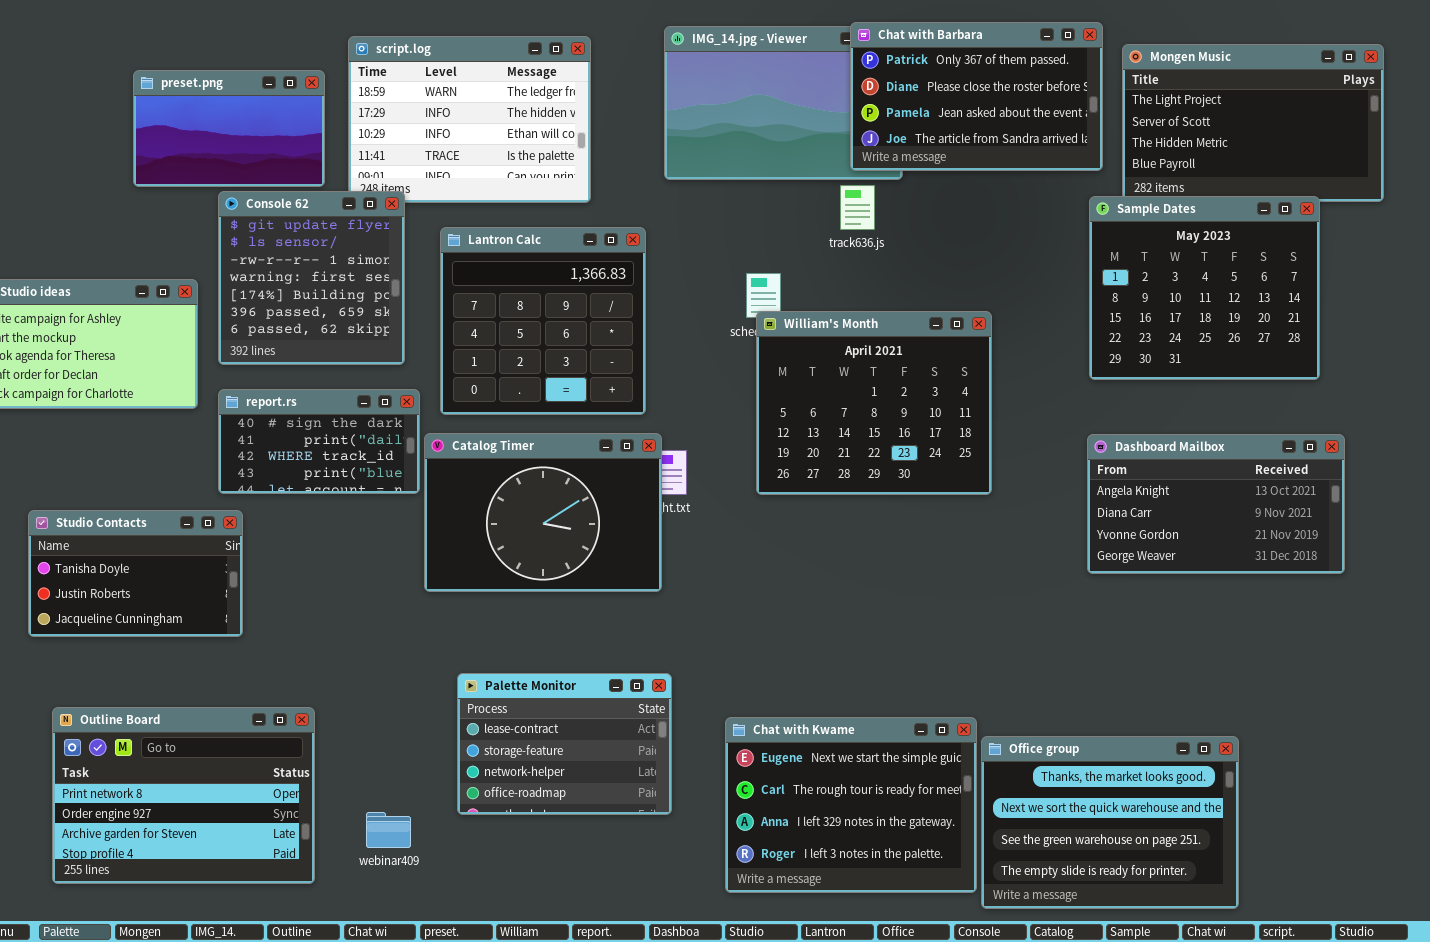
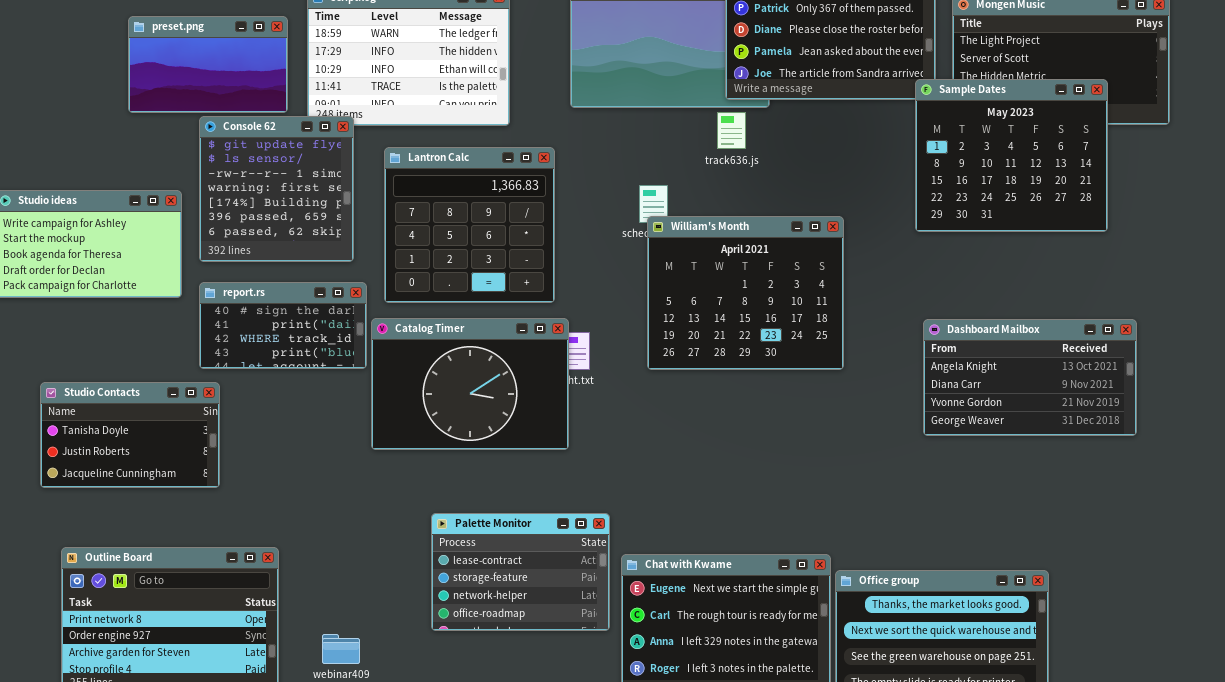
Sample Dates: [1089,196,1320,380] -> [915,79,1108,232], moved
Palette Monitor: [457,673,672,815] -> [431,513,610,631], moved

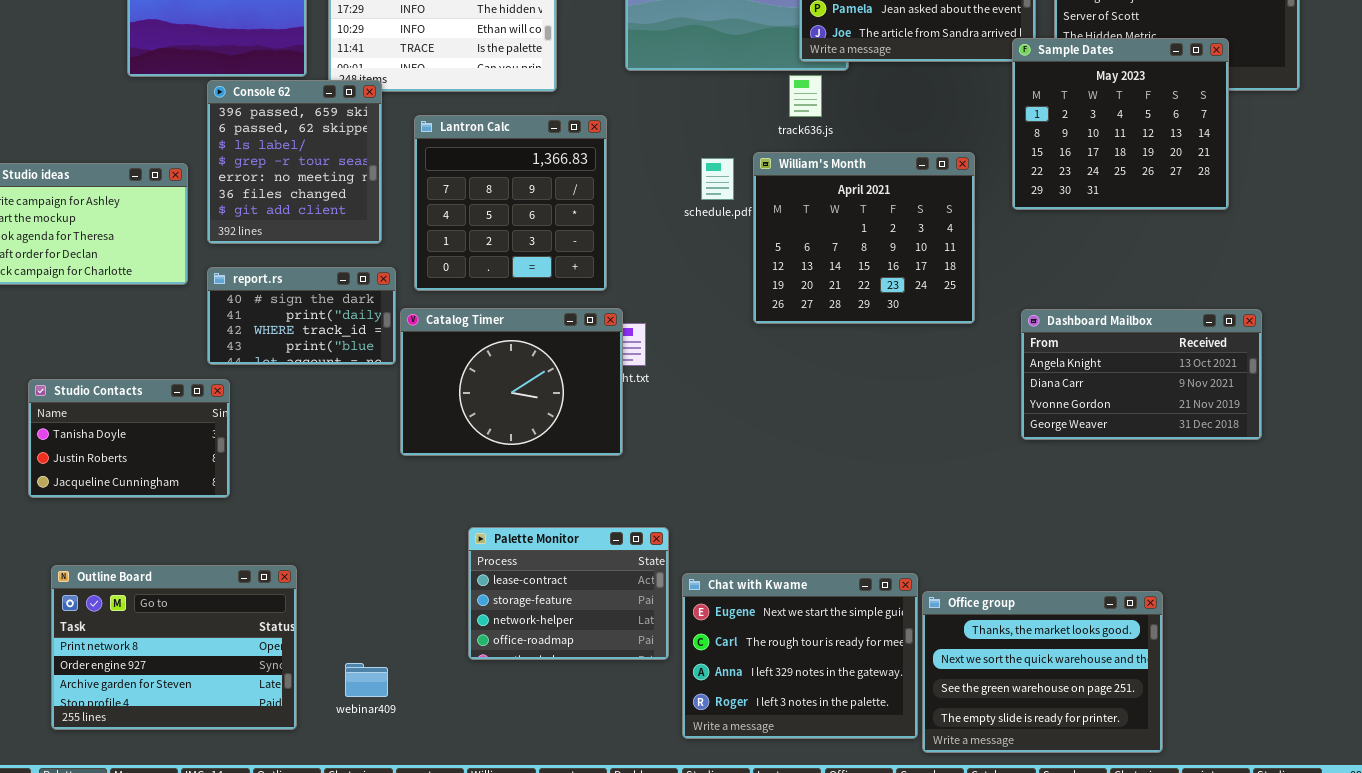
Console 62: [199,116,354,262] -> [207,80,382,244], scrolled down 5 rows
William's Month: [647,216,844,370] -> [753,152,975,324], moved

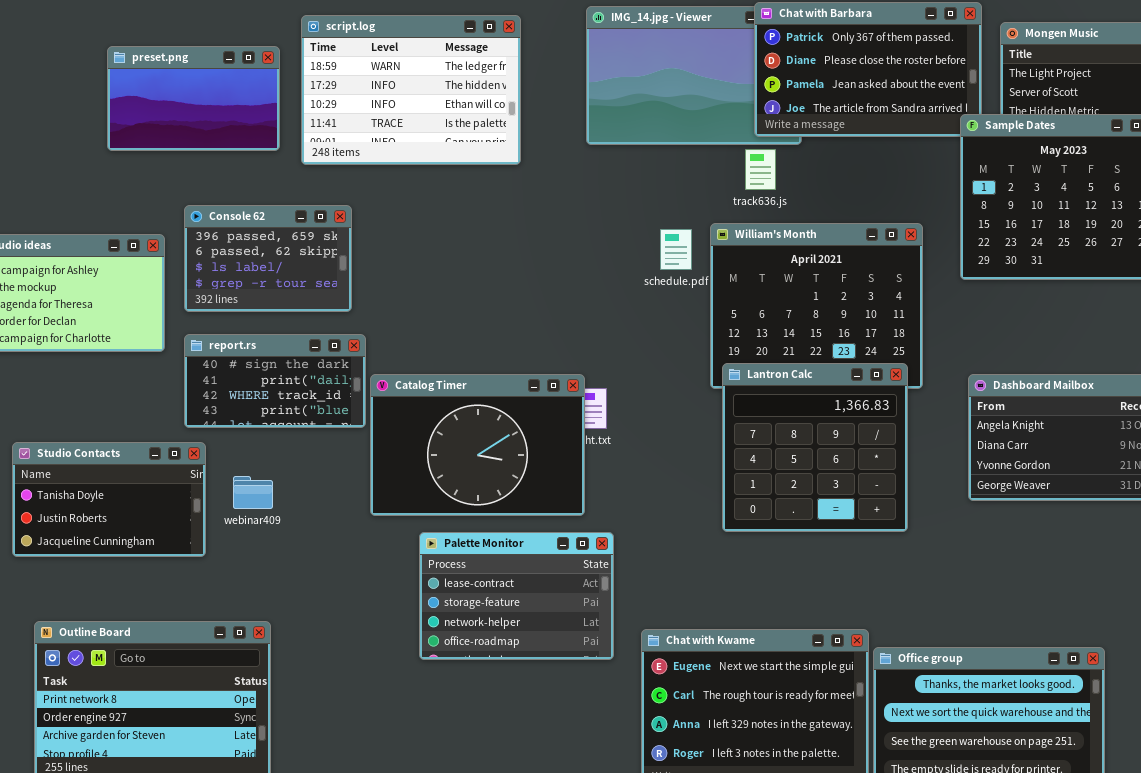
Console 62: [207,80,382,244] -> [184,205,352,312], resized
Lantron Calc: [414,115,607,291] -> [722,363,908,532], moved
Palette Monitor: [468,527,669,660] -> [419,532,614,660], moved
webinar409: [345,663,388,697] -> [233,476,273,509], moved

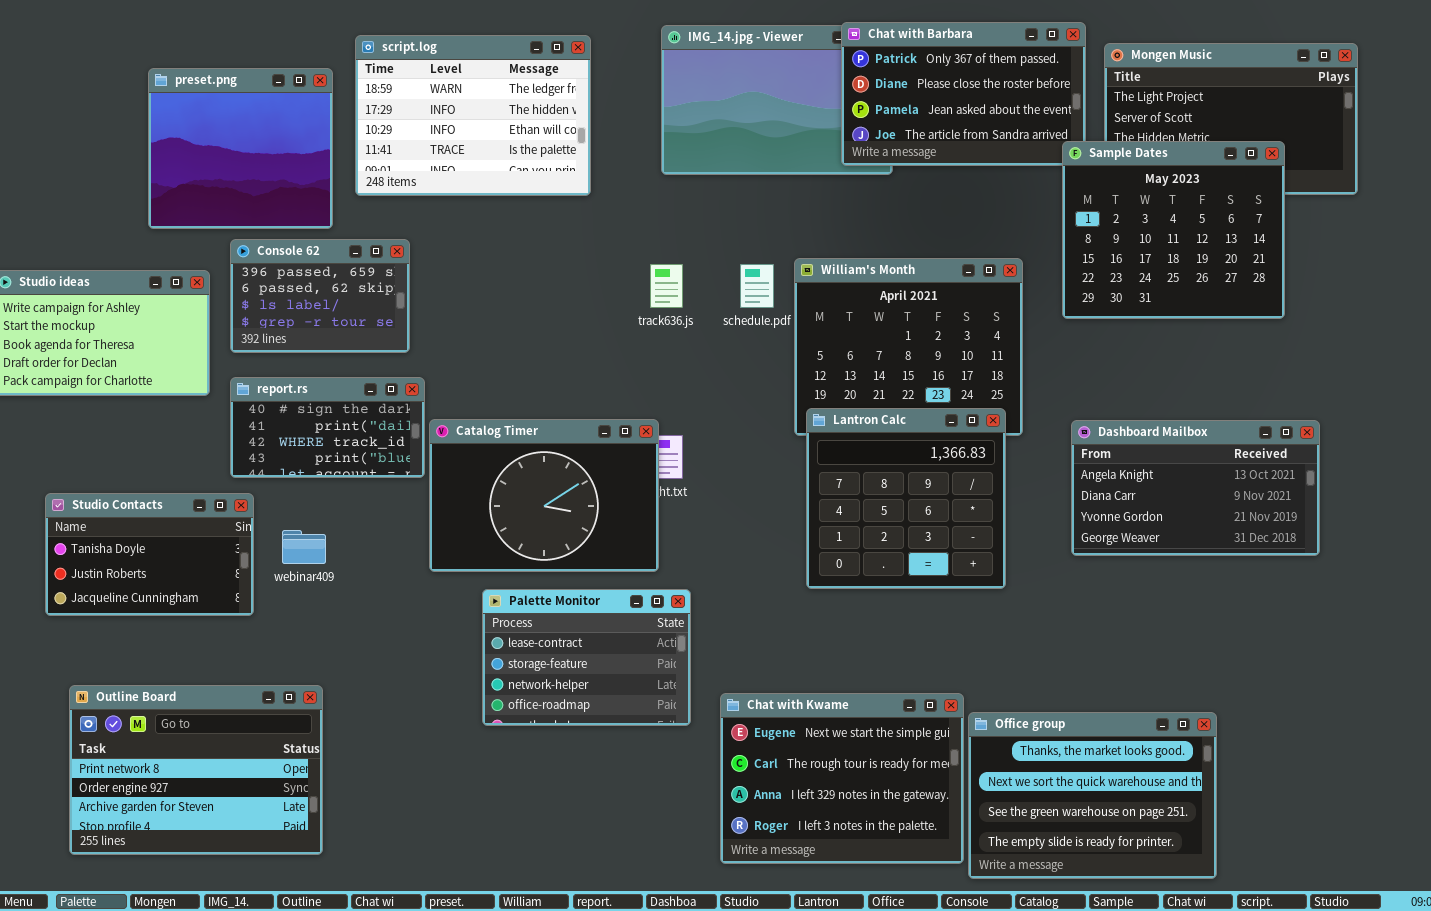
preset.png: [107,46,280,151] -> [148,68,333,229], resized
track636.js: [745,149,776,190] -> [650,264,683,308], moved

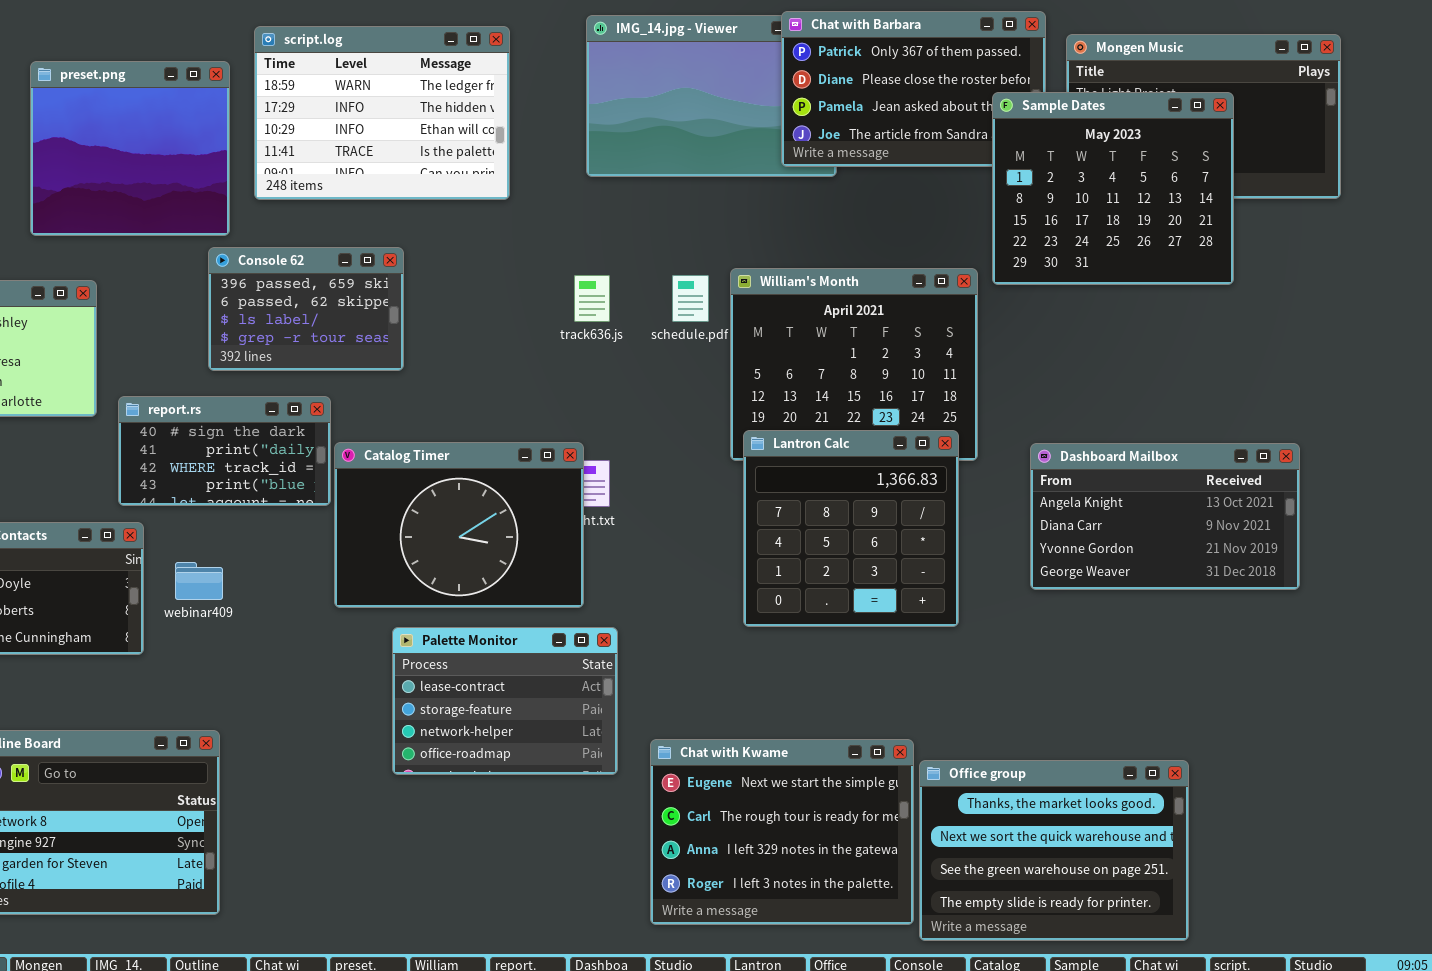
Sample Dates: [1062,141,1285,319] -> [992,92,1234,285], moved
Console 62: [230,239,410,353] -> [208,247,404,371], moved

